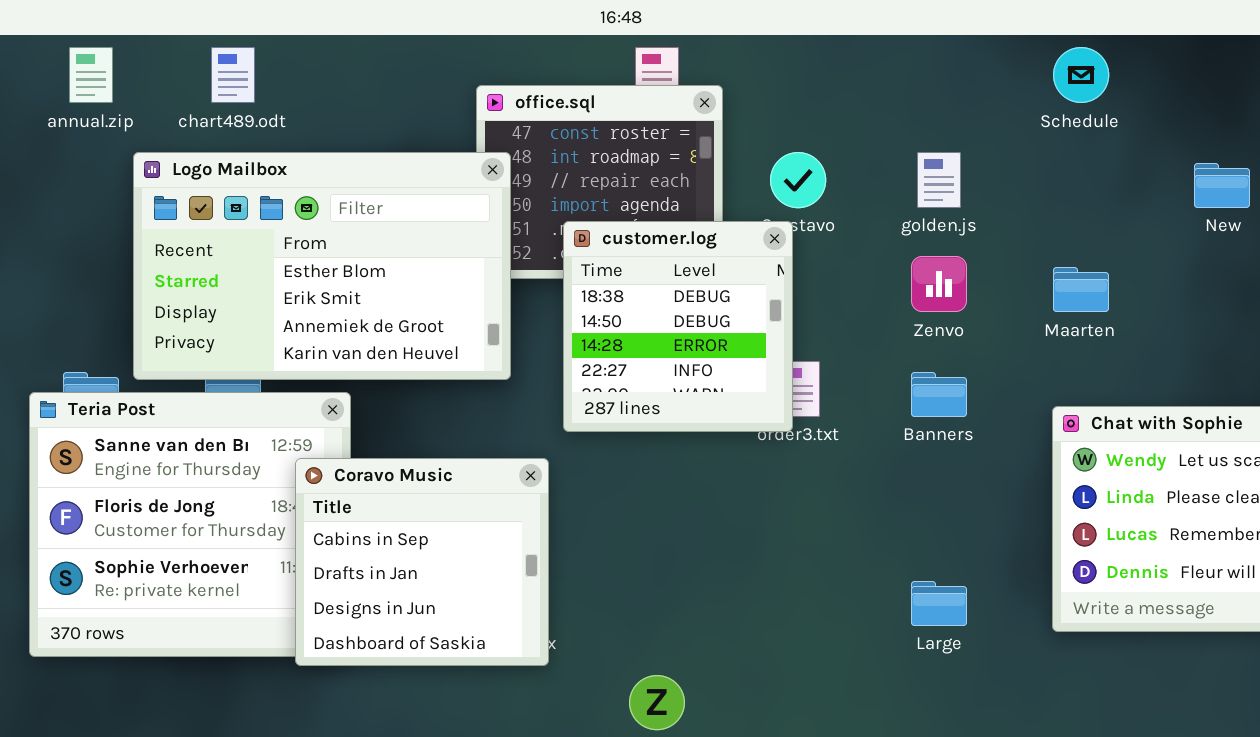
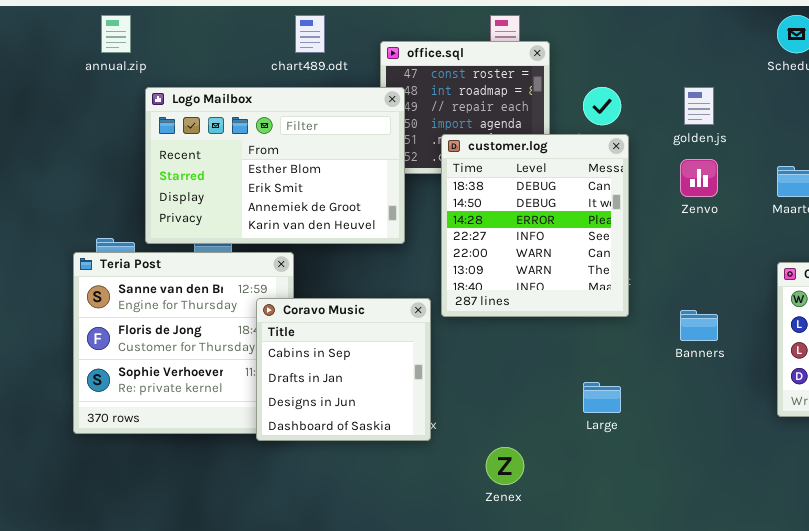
chart489.odt: [211,47,255,103] -> [295,15,325,53], moved
customer.log: [563,221,793,432] -> [441,134,629,317], resized
Banners: [911,372,967,417] -> [680,310,718,341], moved
Large: [911,581,967,626] -> [583,382,621,413], moved

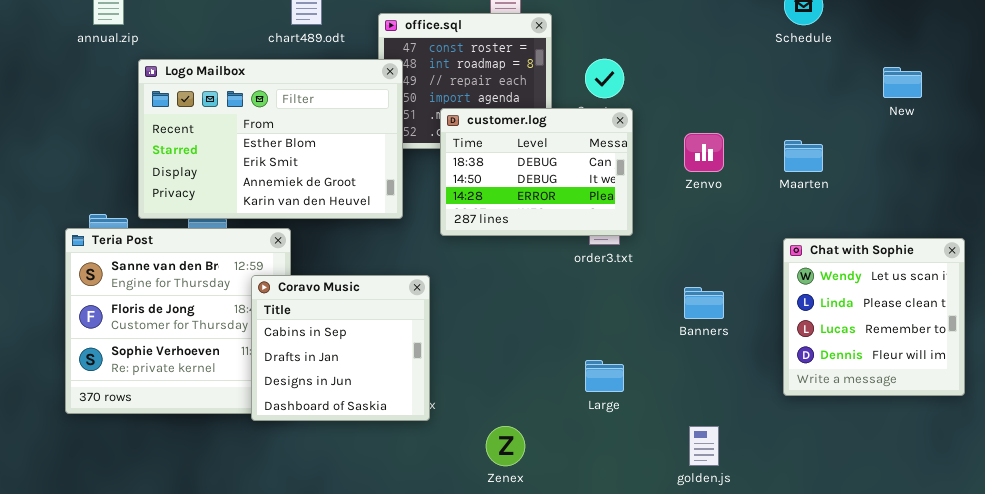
golden.js: [684,87,714,125] -> [689,426,719,466], moved
customer.log: [441,134,629,317] -> [440,108,633,236], resized

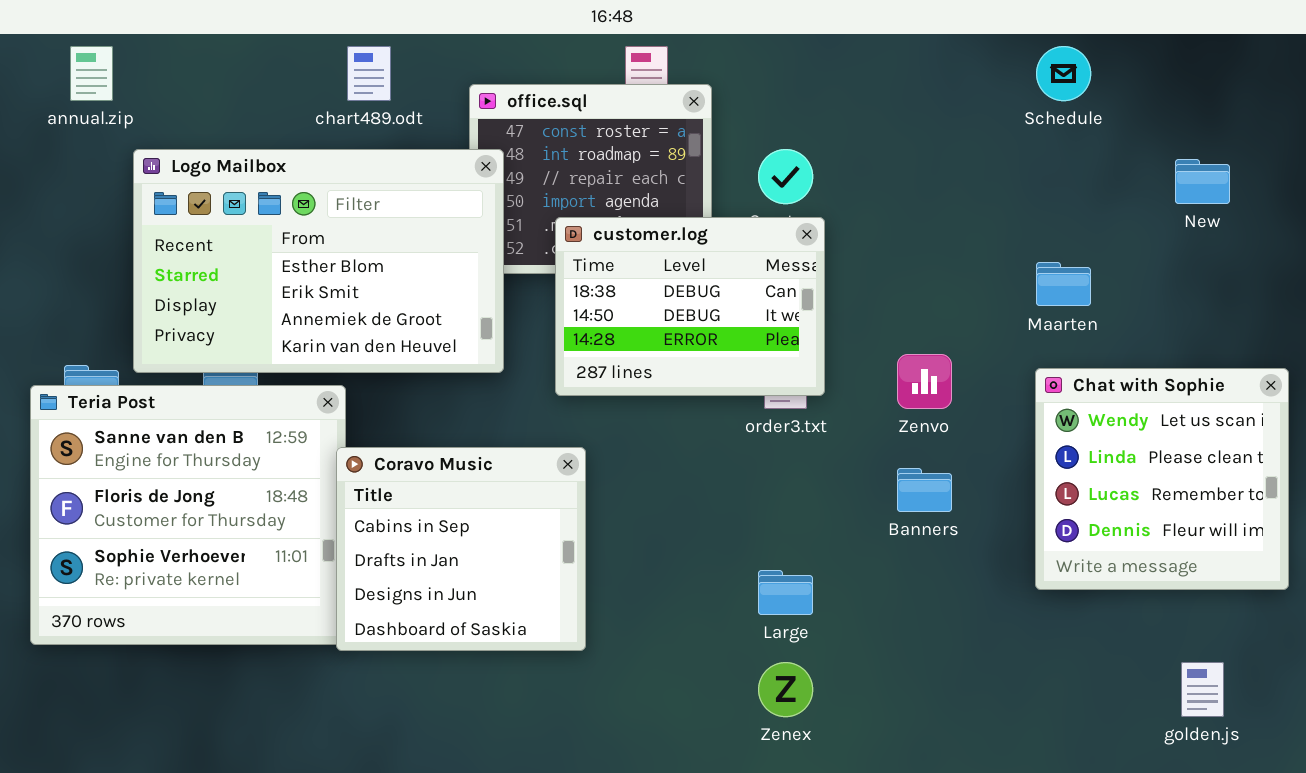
Zenvo: [684,133,724,172] -> [897,354,952,409], moved
Chat with Sophie: [783,238,965,396] -> [1035,368,1289,590], moved
Coravo Music: [251,275,430,421] -> [336,447,586,651], moved
Zenex: [486,426,525,466] -> [758,662,813,717], moved
golden.js: [689,426,719,466] -> [1181,662,1224,717], moved

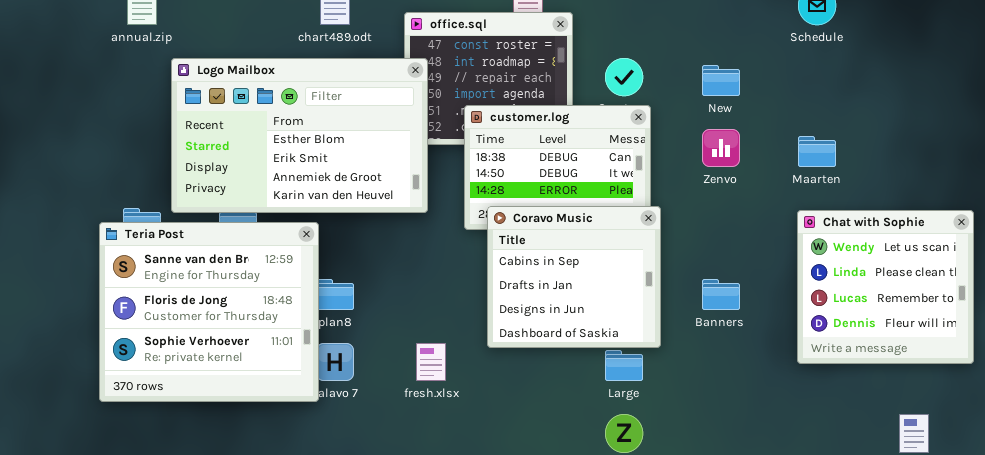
New: [1175,159,1230,204] -> [702,65,740,96], moved
Zenvo: [897,354,952,409] -> [702,129,740,167], moved
Coravo Music: [336,447,586,651] -> [487,206,661,348], moved

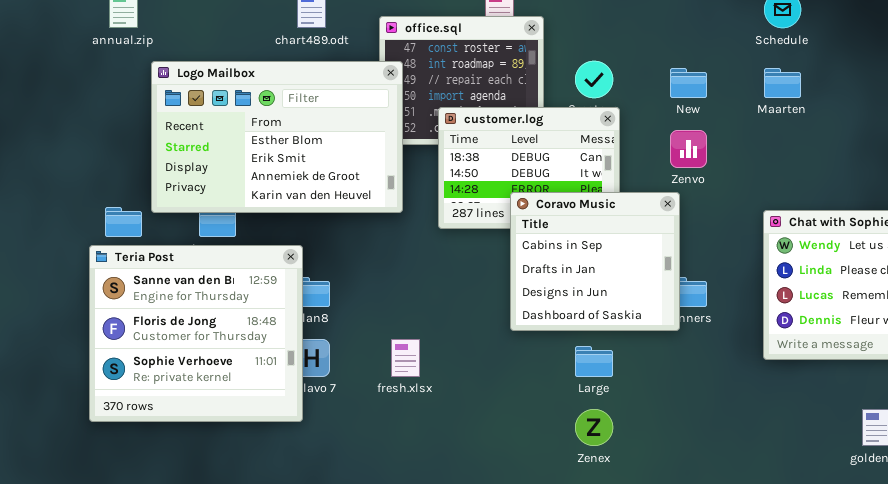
Maarten: [798,136,836,167] -> [764,68,801,98], moved
Coravo Music: [487,206,661,348] -> [510,192,680,331], moved
Teria Post: [99,222,319,402] -> [89,245,303,422], moved

